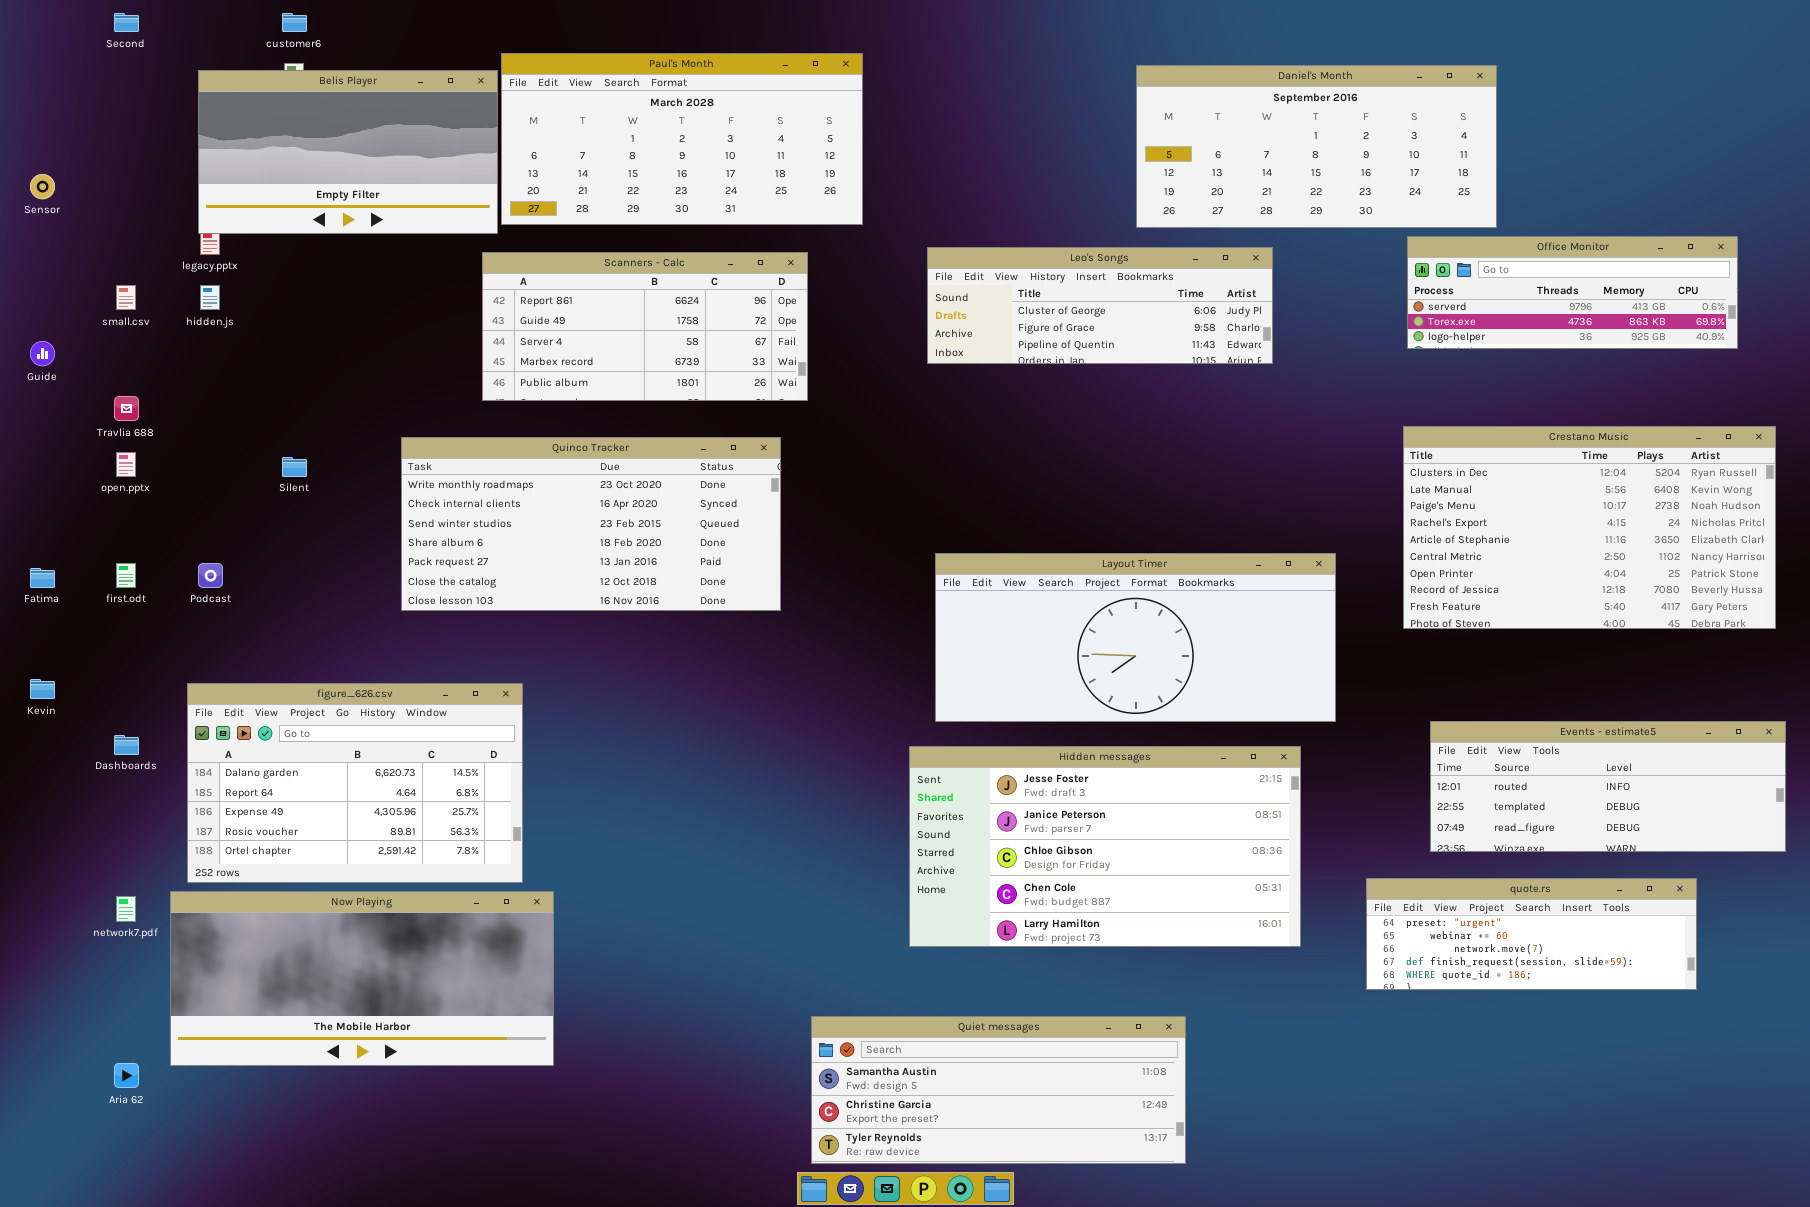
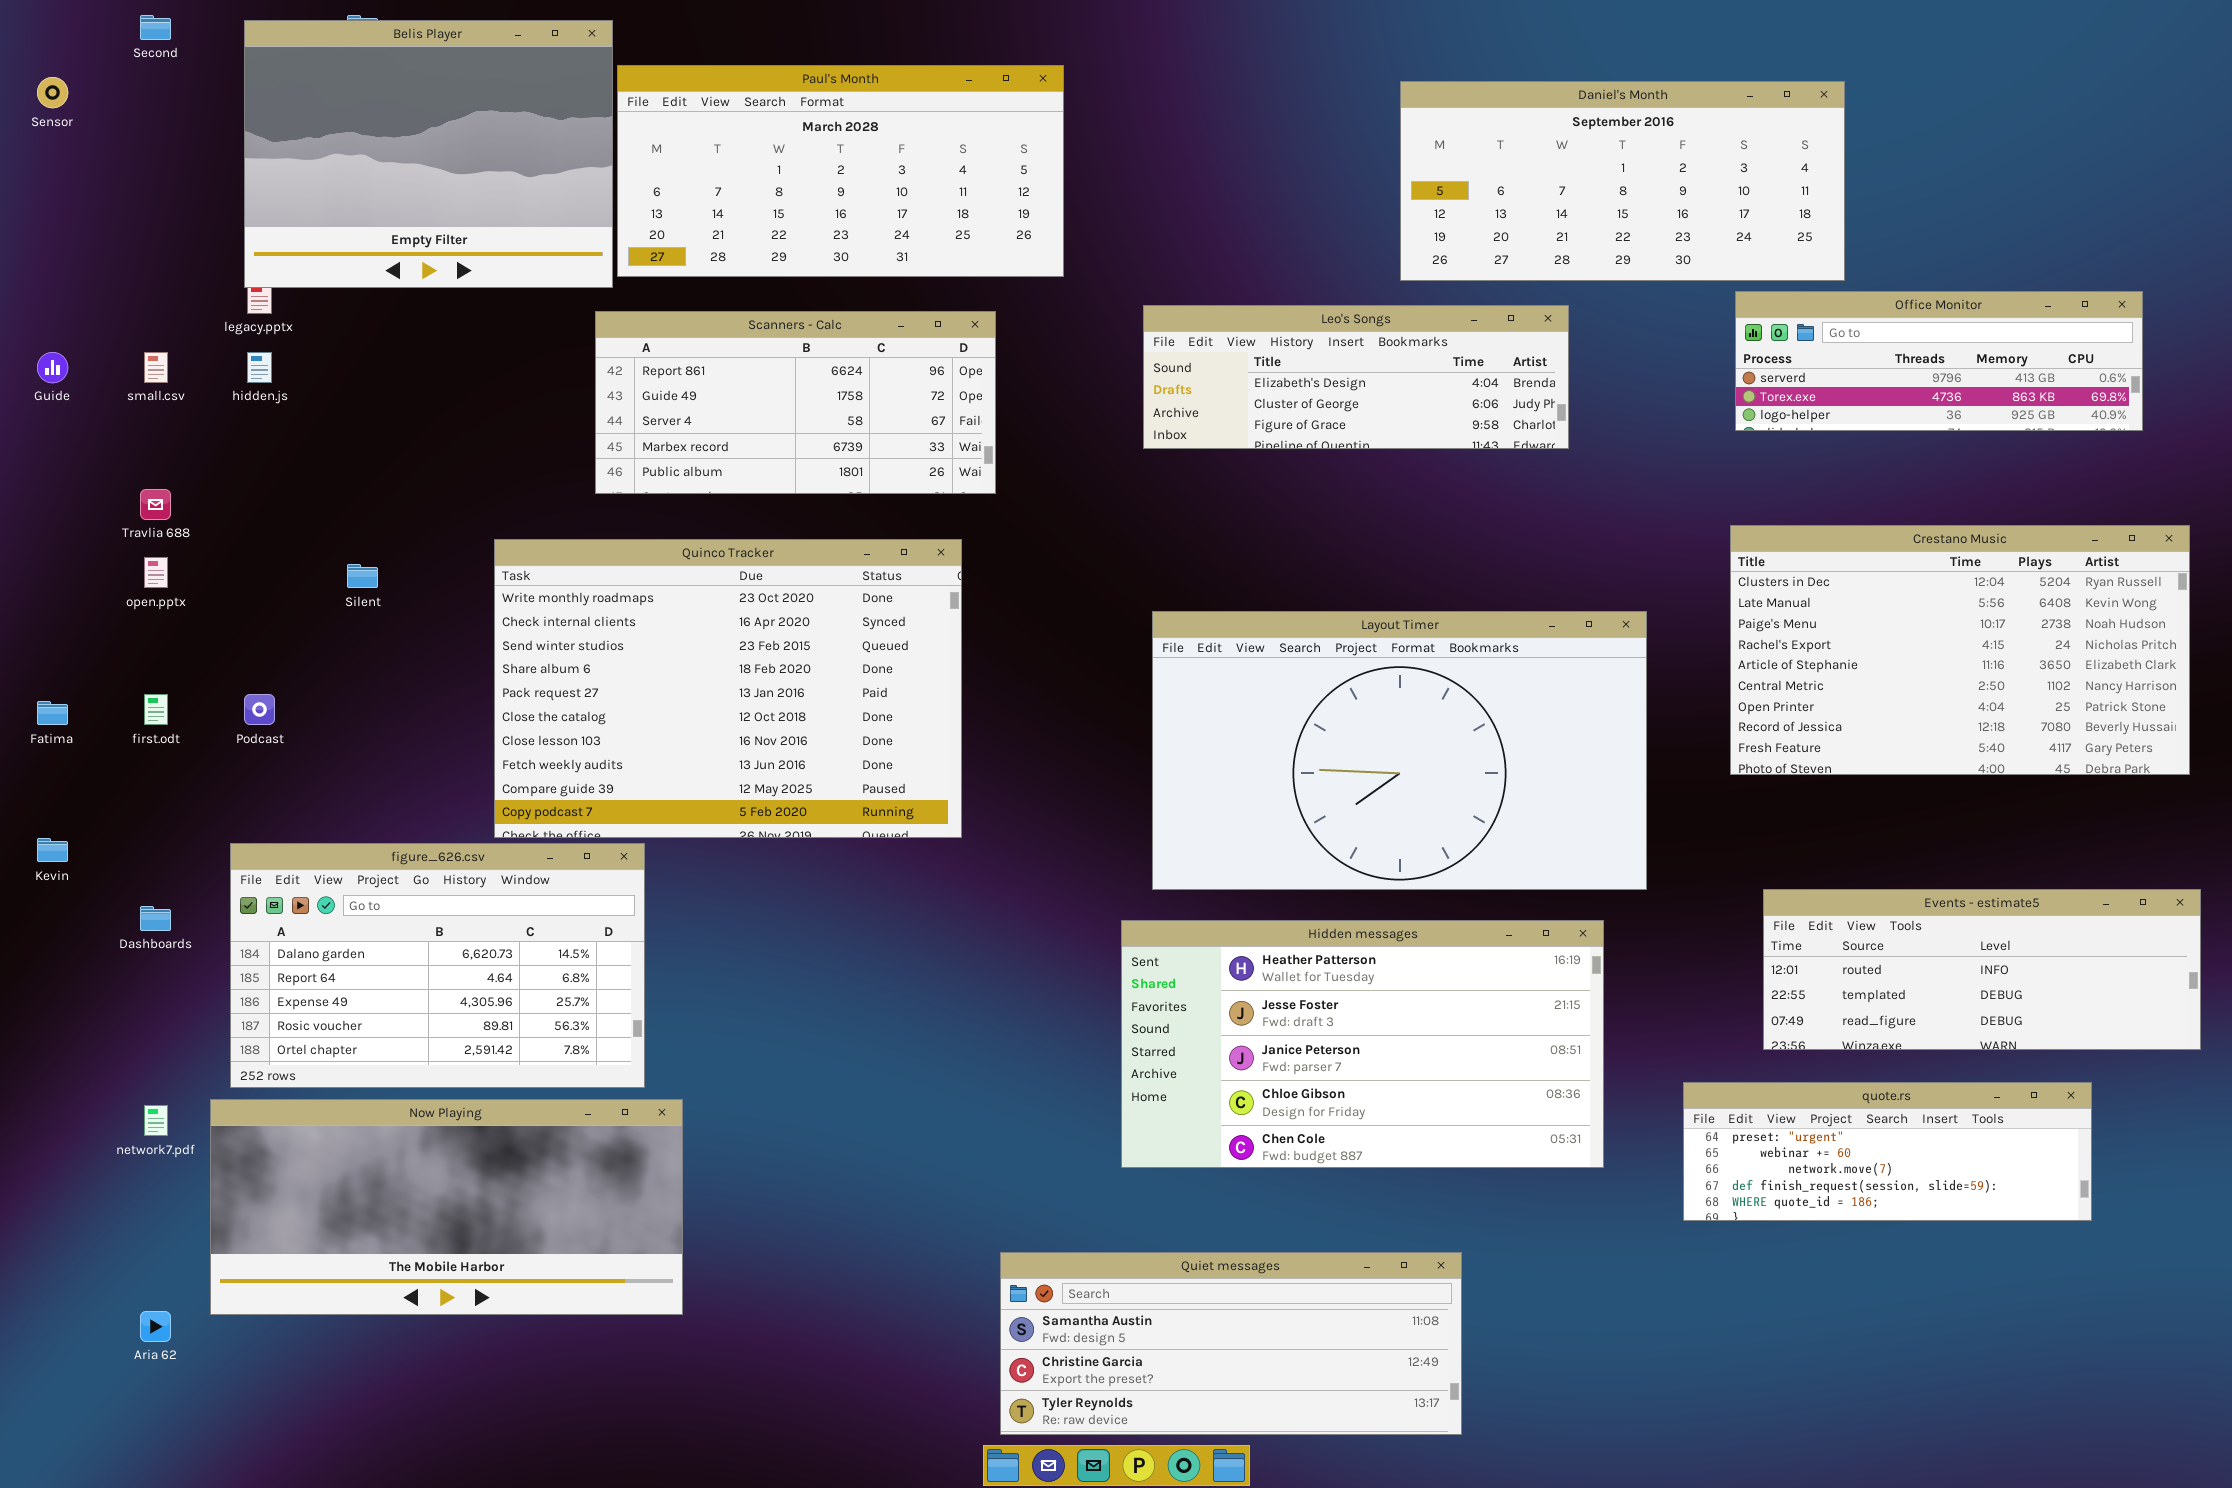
Belis Player: [198,70,498,234] -> [244,20,613,288], resized
Sensor: [30,174,55,199] -> [37,77,68,108], moved
Leo's Songs: [927,247,1273,364] -> [1143,305,1569,449], scrolled up 1 row
Guide: [30,341,55,366] -> [37,352,68,383], moved
Quinco Tracker: [401,437,781,611] -> [494,539,962,838], resized
Layout Timer: [935,553,1336,722] -> [1152,611,1647,890], resized
Hidden messages: [909,746,1301,947] -> [1121,920,1604,1168], scrolled up 1 row

